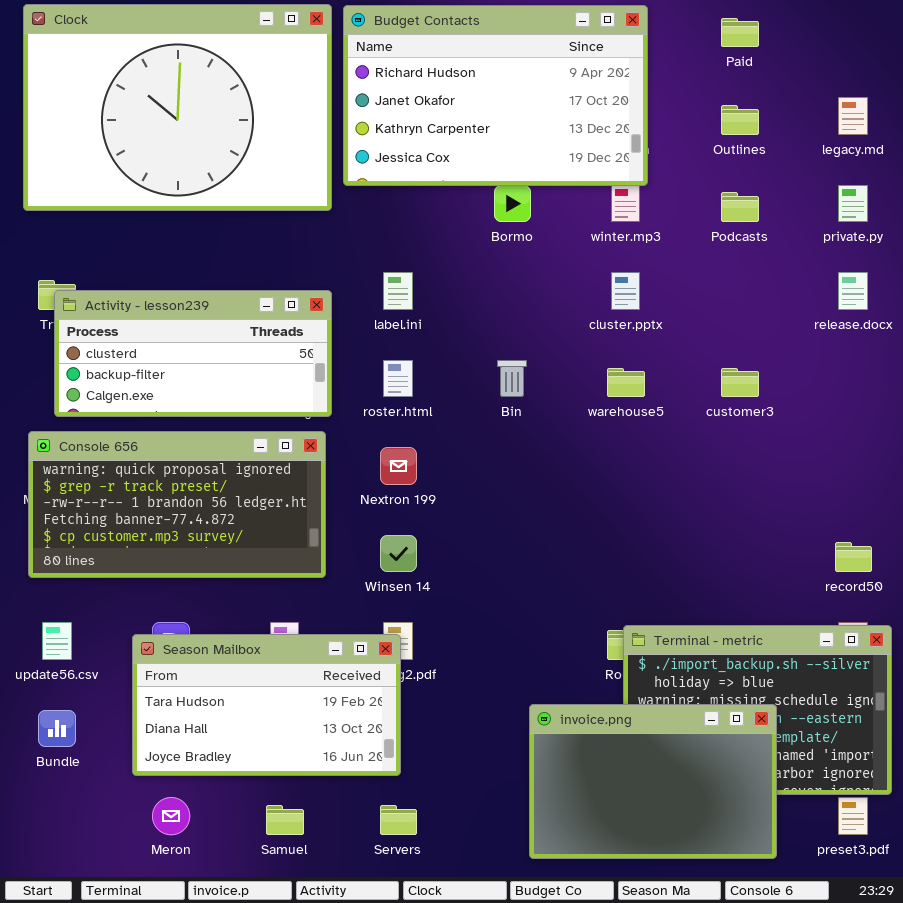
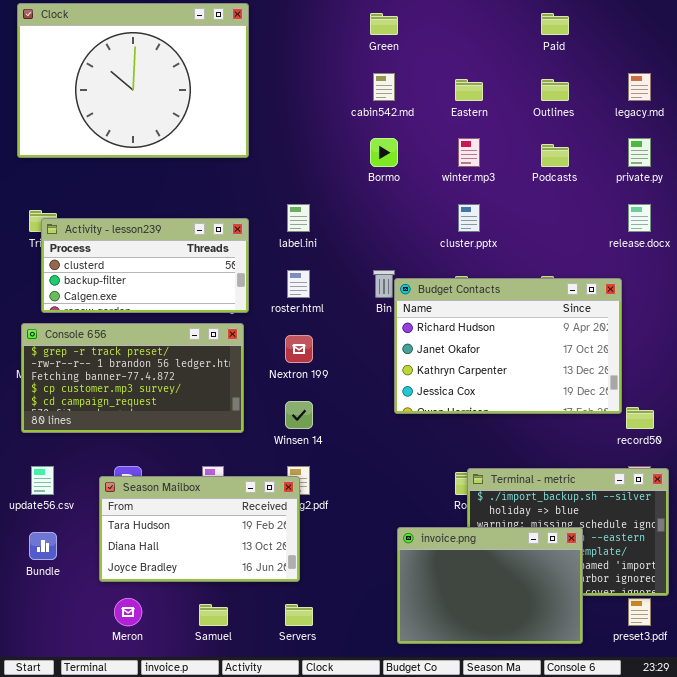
Budget Contacts: [343,5,648,186] -> [394,278,622,414], moved
Console 656: [28,431,326,578] -> [21,323,244,433], scrolled down 1 row

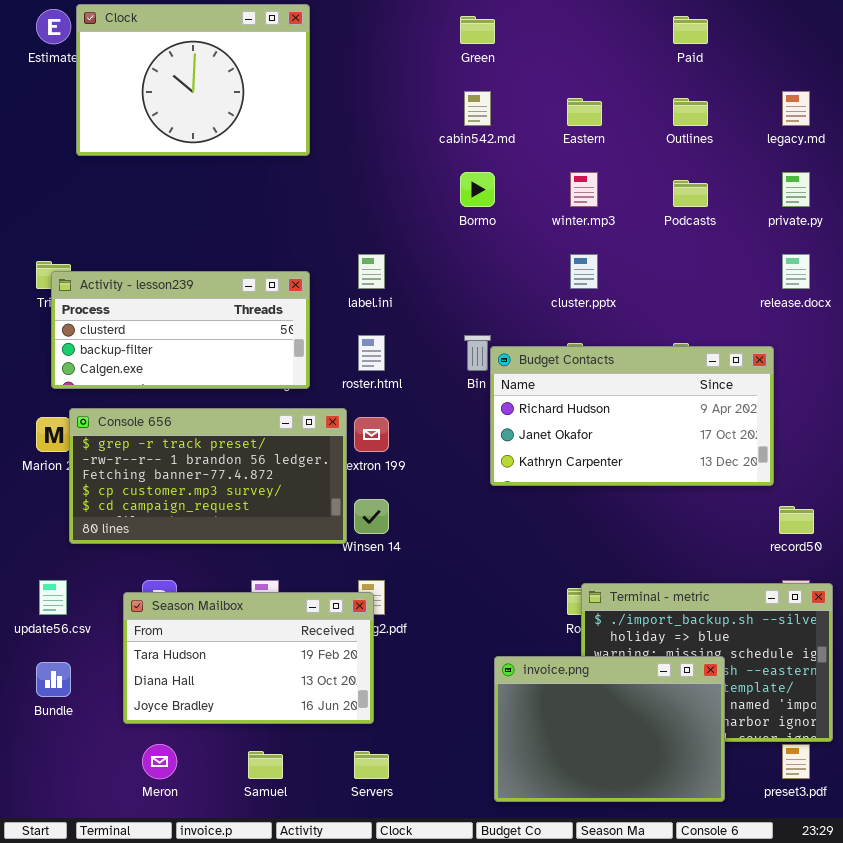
Clock: [17,3,249,158] -> [76,4,310,156], resized
Budget Contacts: [394,278,622,414] -> [490,346,774,486], resized
Console 656: [21,323,244,433] -> [69,408,347,544], moved

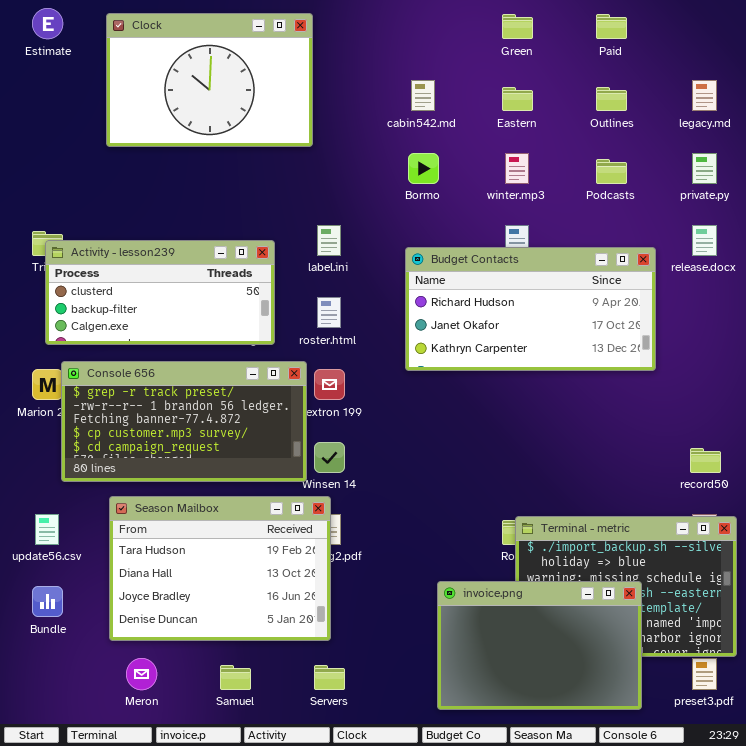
Clock: [76,4,310,156] -> [106,13,313,147], moved
Green: [460,16,495,44] -> [502,14,533,39], moved
Budget Contacts: [490,346,774,486] -> [405,247,656,371], moved
Season Mailbox: [123,592,374,724] -> [109,496,331,641], resized

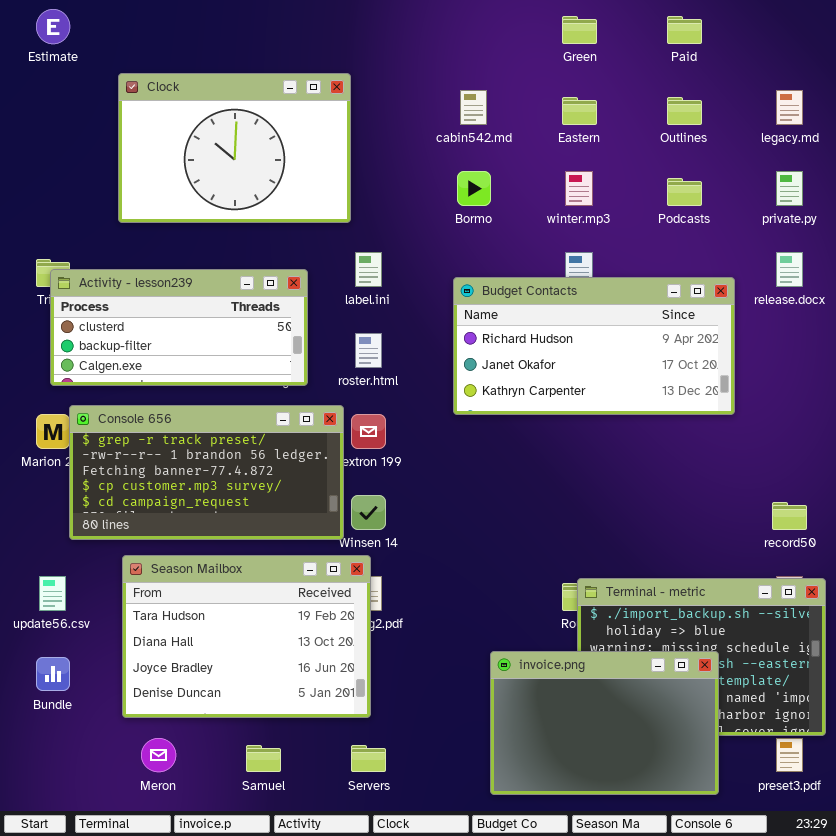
Clock: [106,13,313,147] -> [118,73,351,223], moved

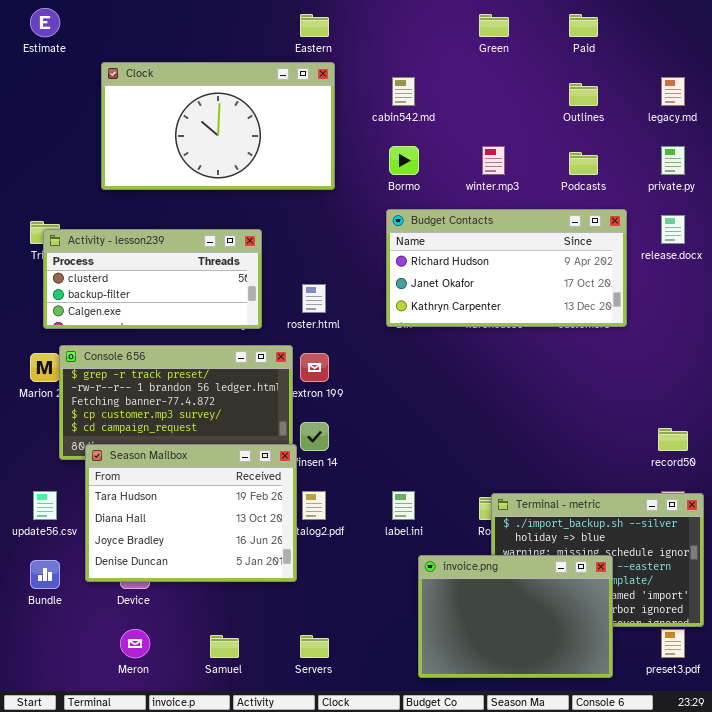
Clock: [118,73,351,223] -> [101,62,335,190], resized
Eastern: [562,97,597,125] -> [300,14,329,37], moved
label.ini: [355,252,382,287] -> [392,491,415,520], moved
Budget Contacts: [453,277,735,415] -> [386,209,627,327], moved
Season Mailbox: [122,555,371,718] -> [85,444,297,582], moved

